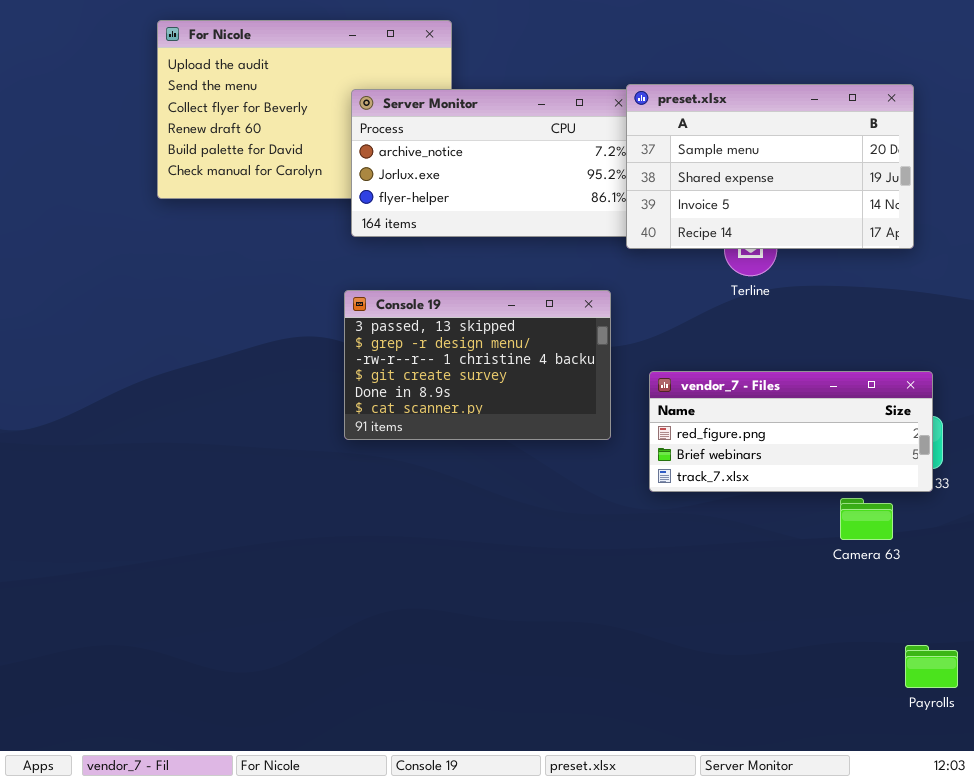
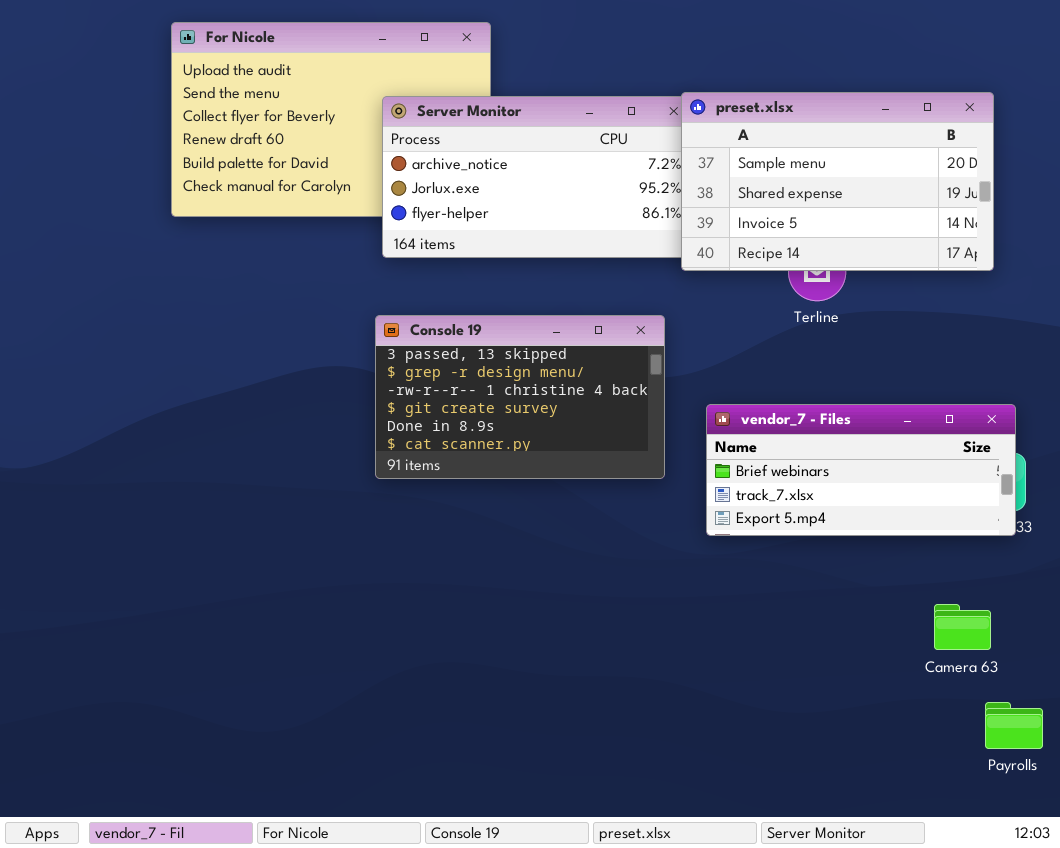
vendor_7 - Files: [649,371,933,492] -> [706,404,1016,536], scrolled down 1 row
Camera 63: [840,498,893,540] -> [934,604,991,650], moved

